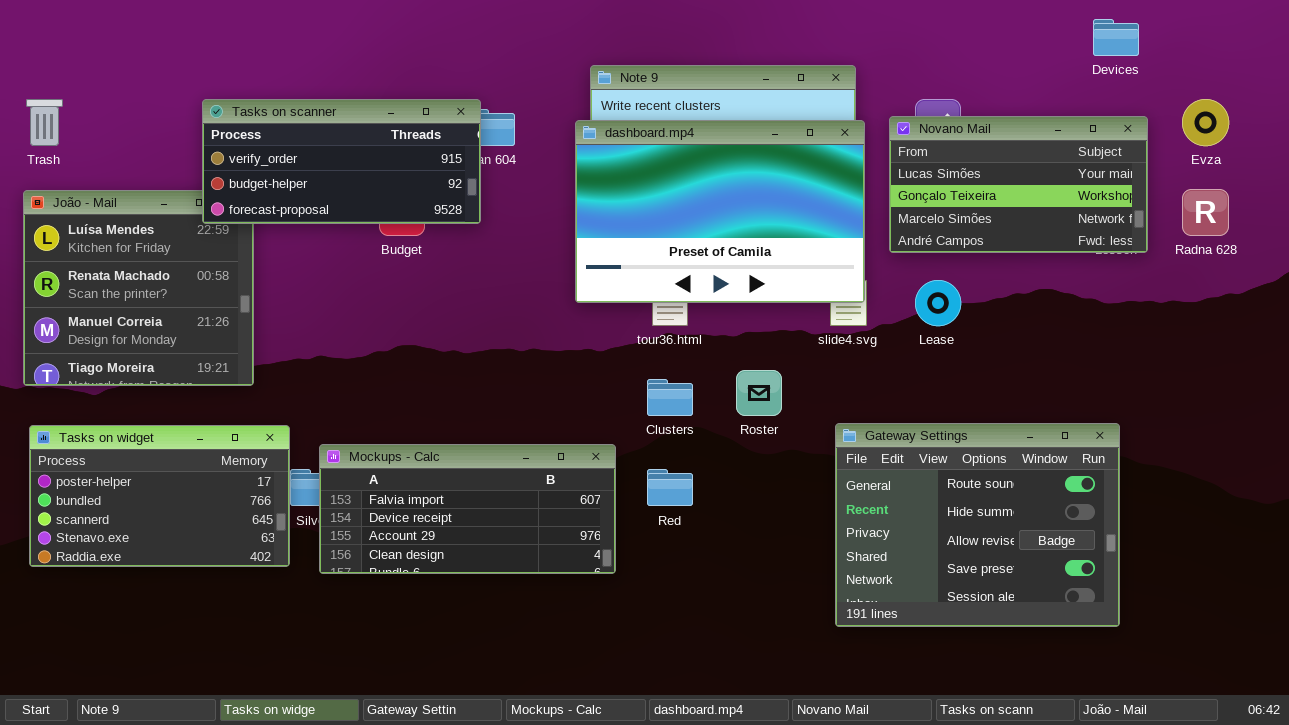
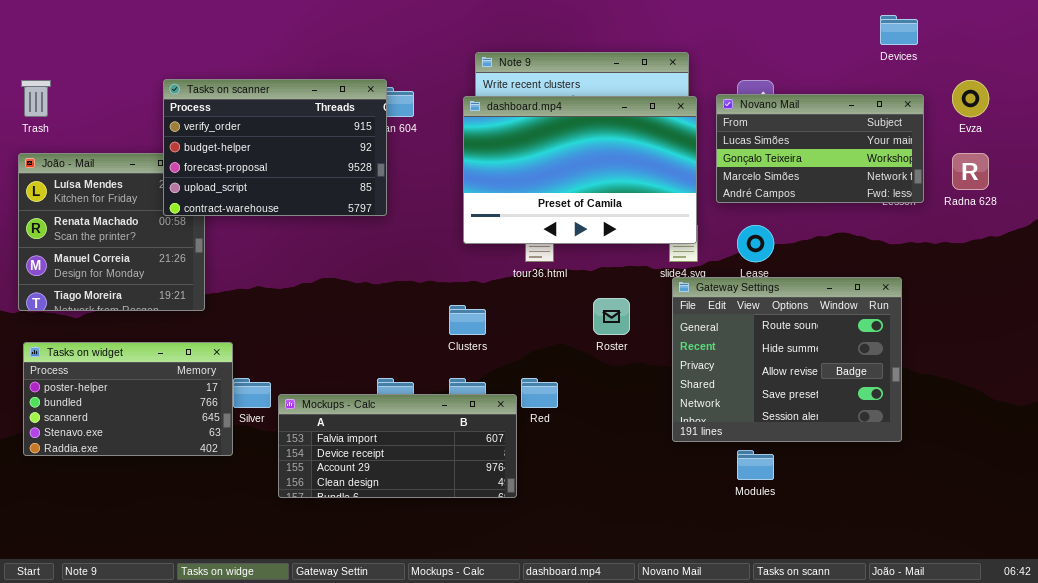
Tasks on scanner: [202,99,481,224] -> [163,79,387,216], resized
Clusters: [647,379,693,416] -> [449,305,486,335], moved
Gateway Settings: [835,423,1120,627] -> [672,277,902,442], moved
Mockups - Calc: [319,444,616,574] -> [278,394,517,498], moved

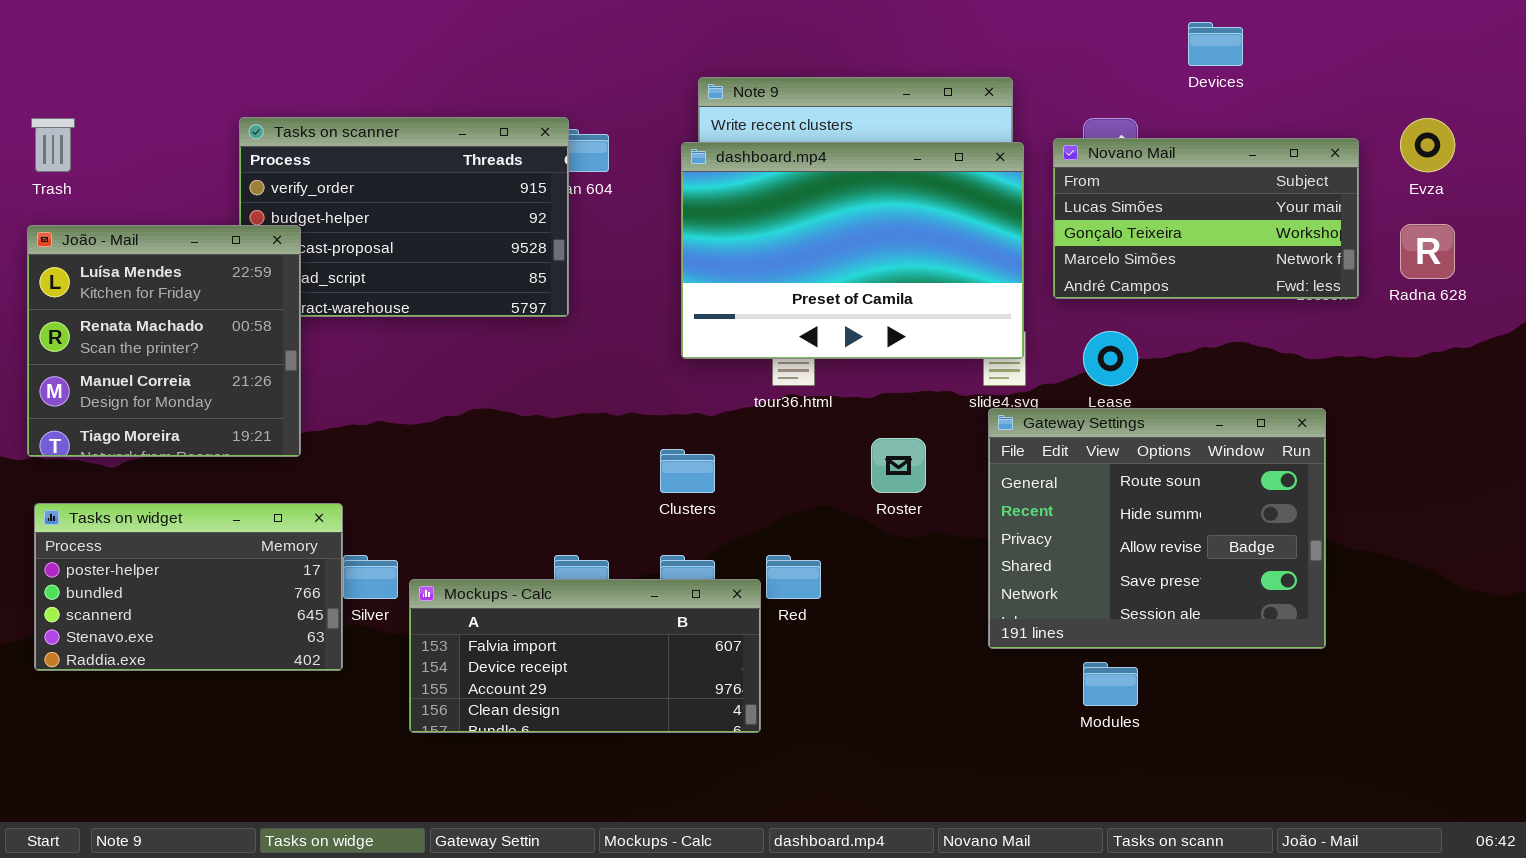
Devices: [880,15,918,45] -> [1188,22,1243,66], moved
João - Mail: [18,153,205,311] -> [27,225,301,457], raised

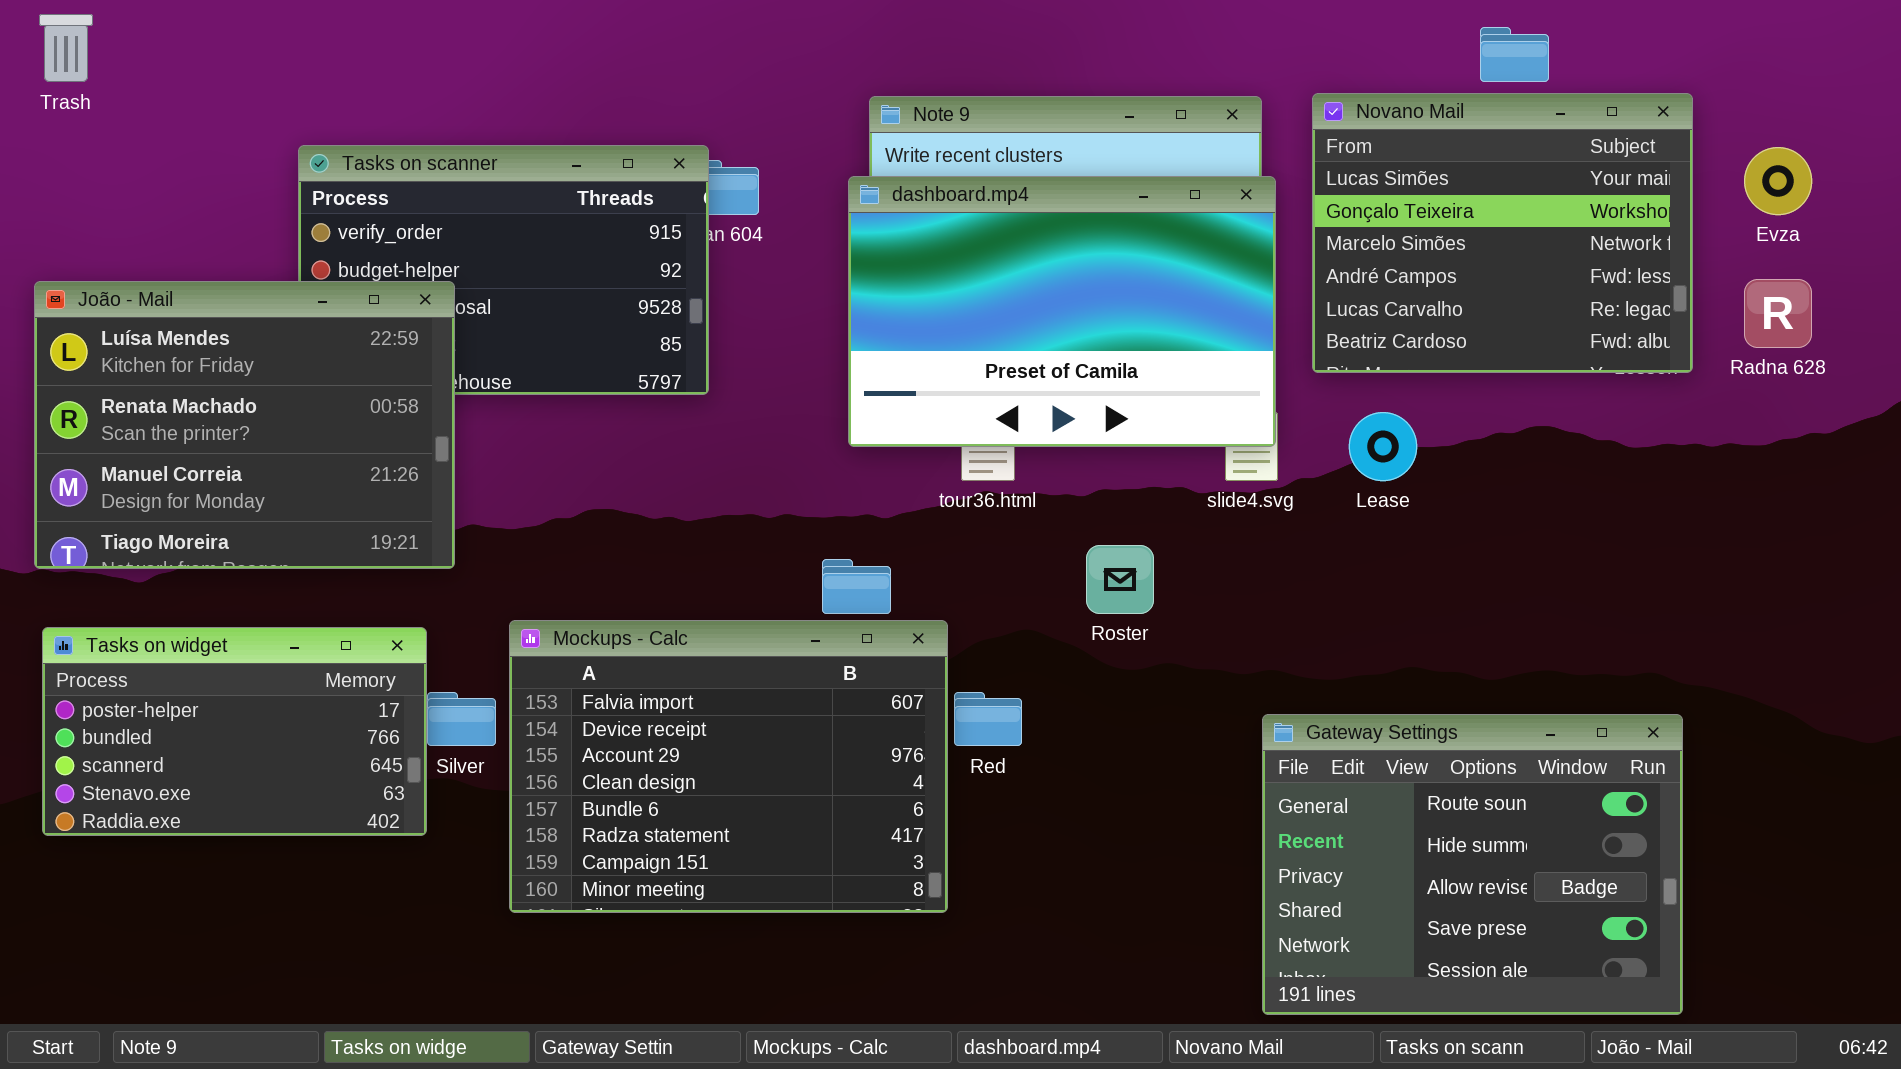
Trash: [31,118,75,172] -> [39,14,93,82], moved
Novano Mail: [1053,138,1359,299] -> [1312,93,1693,373], resized
João - Mail: [27,225,301,457] -> [34,281,455,569], resized
Gateway Settings: [988,408,1326,649] -> [1262,714,1683,1015], moved
Mockups - Calc: [409,579,761,733] -> [509,620,948,913], resized

